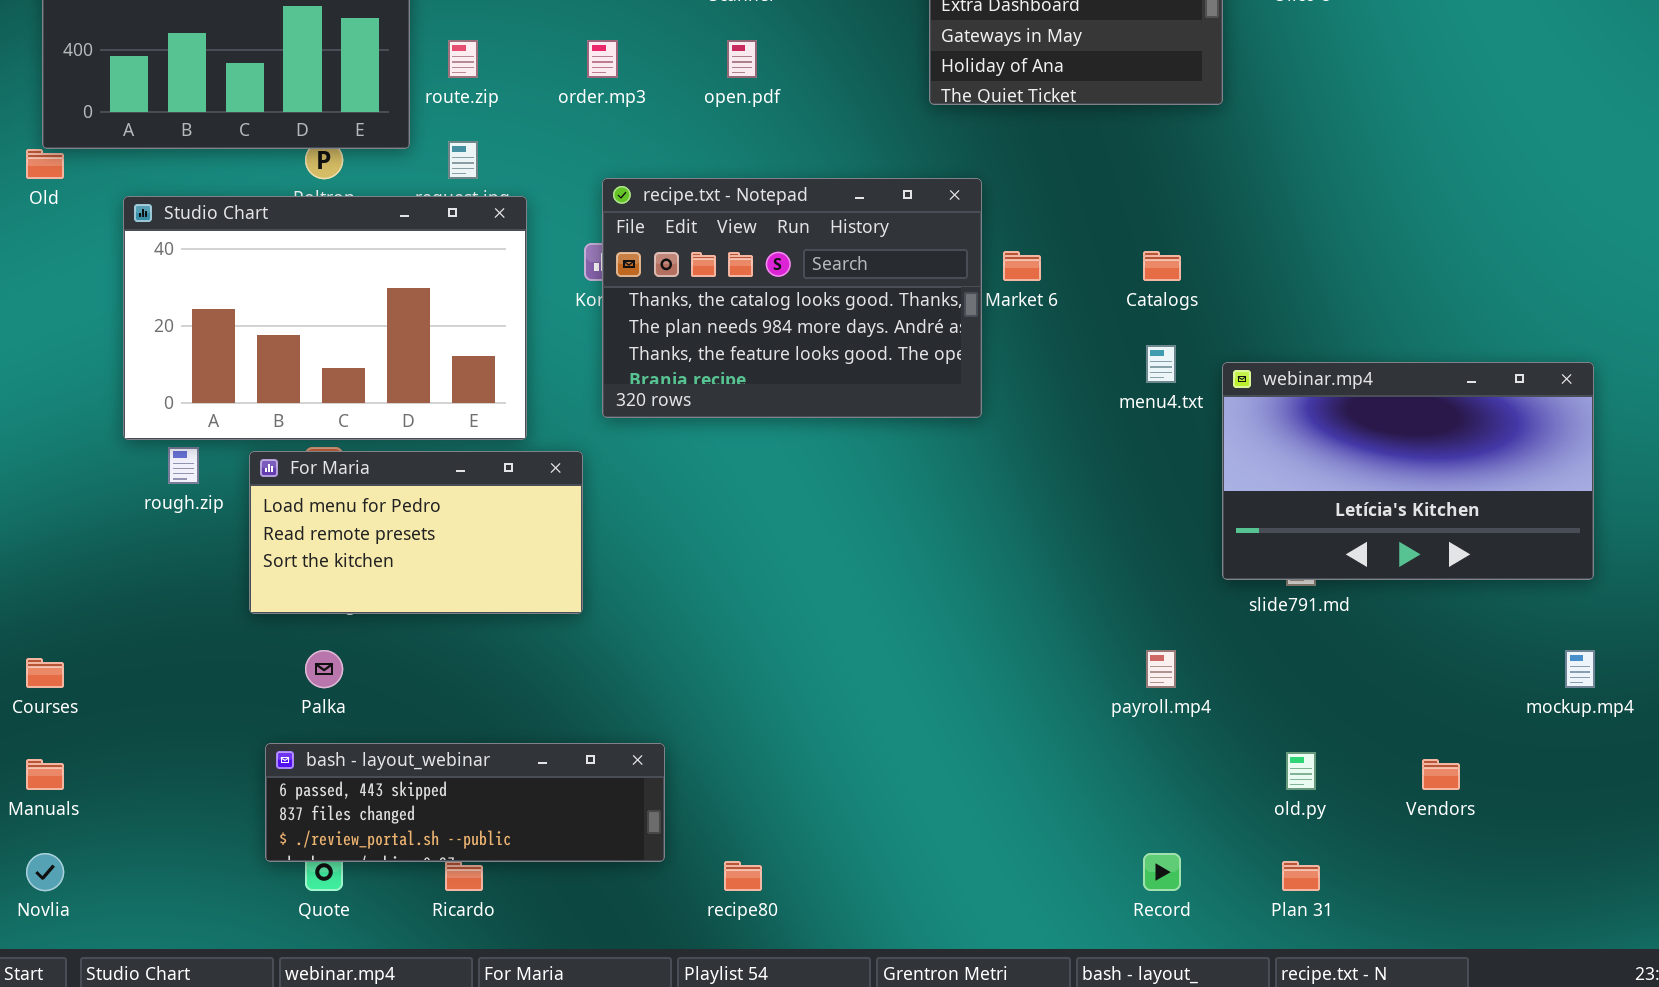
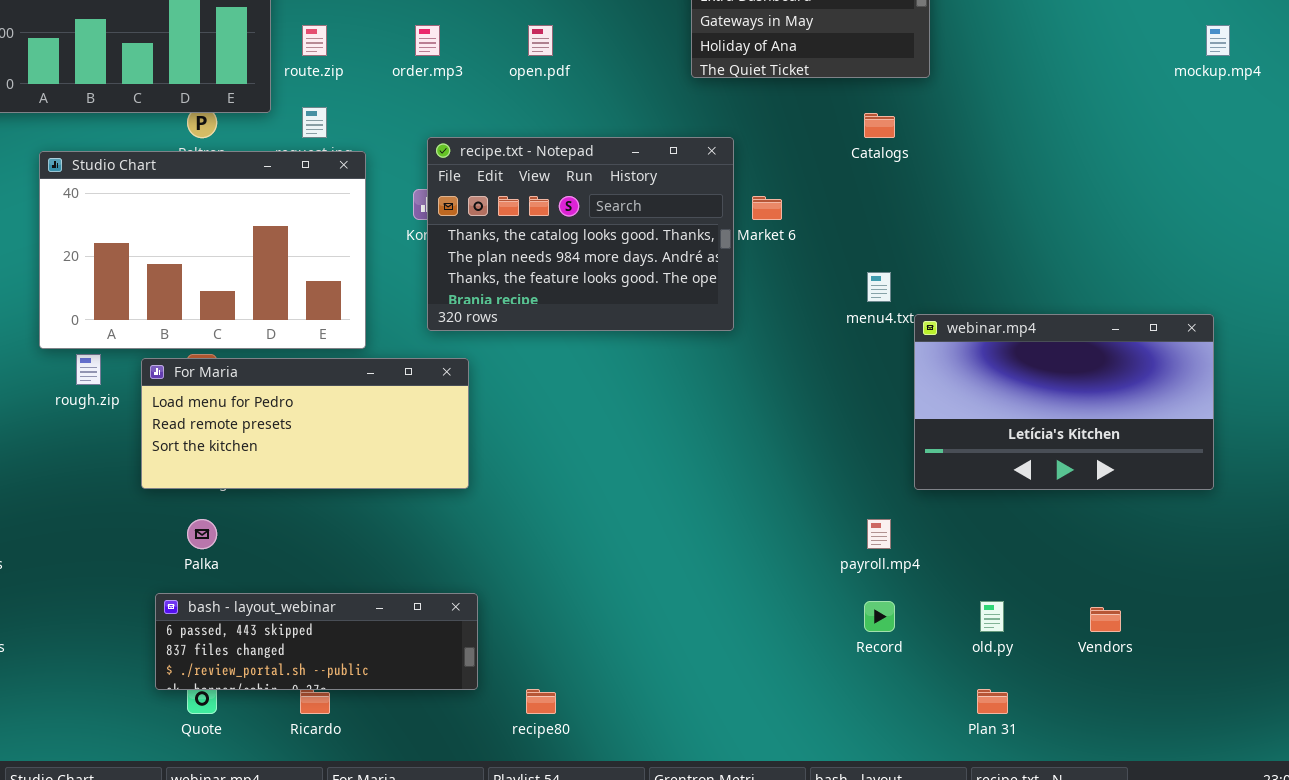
Catalogs: [1143,251,1181,281] -> [864,113,895,138], moved
webinar.mp4: [1222,362,1594,580] -> [914,314,1214,490], moved
For Maria: [249,451,583,614] -> [141,358,469,489], resized
mockup.mp4: [1565,650,1595,688] -> [1206,25,1230,56], moved
Record: [1143,853,1181,891] -> [864,601,895,632], moved

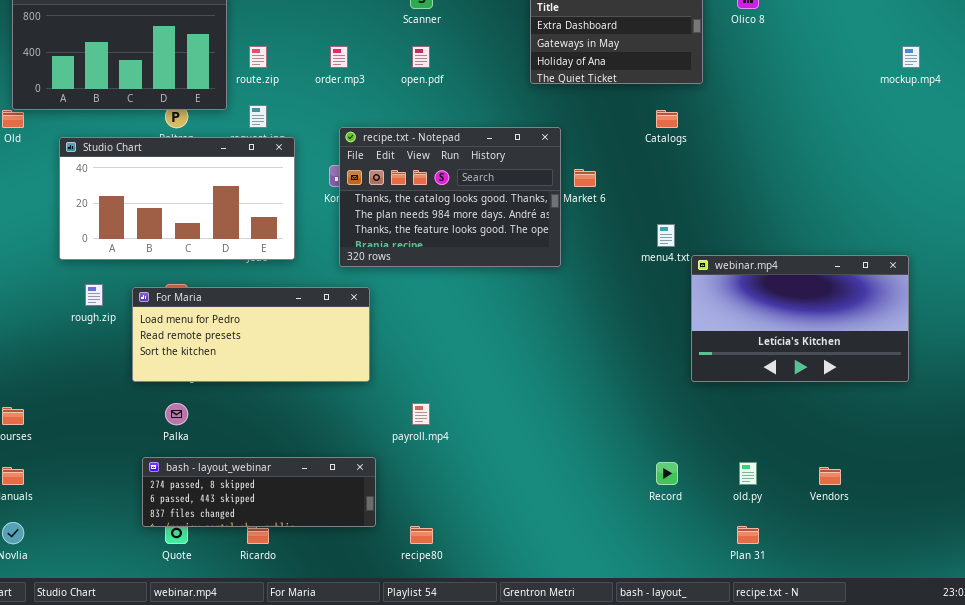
Studio Chart: [39,151,366,349] -> [59,137,295,260], resized
payroll.mp4: [867,519,891,549] -> [412,403,430,425], moved
bash - layout_webinar: [155,593,478,690] -> [142,457,376,527], scrolled up 1 row

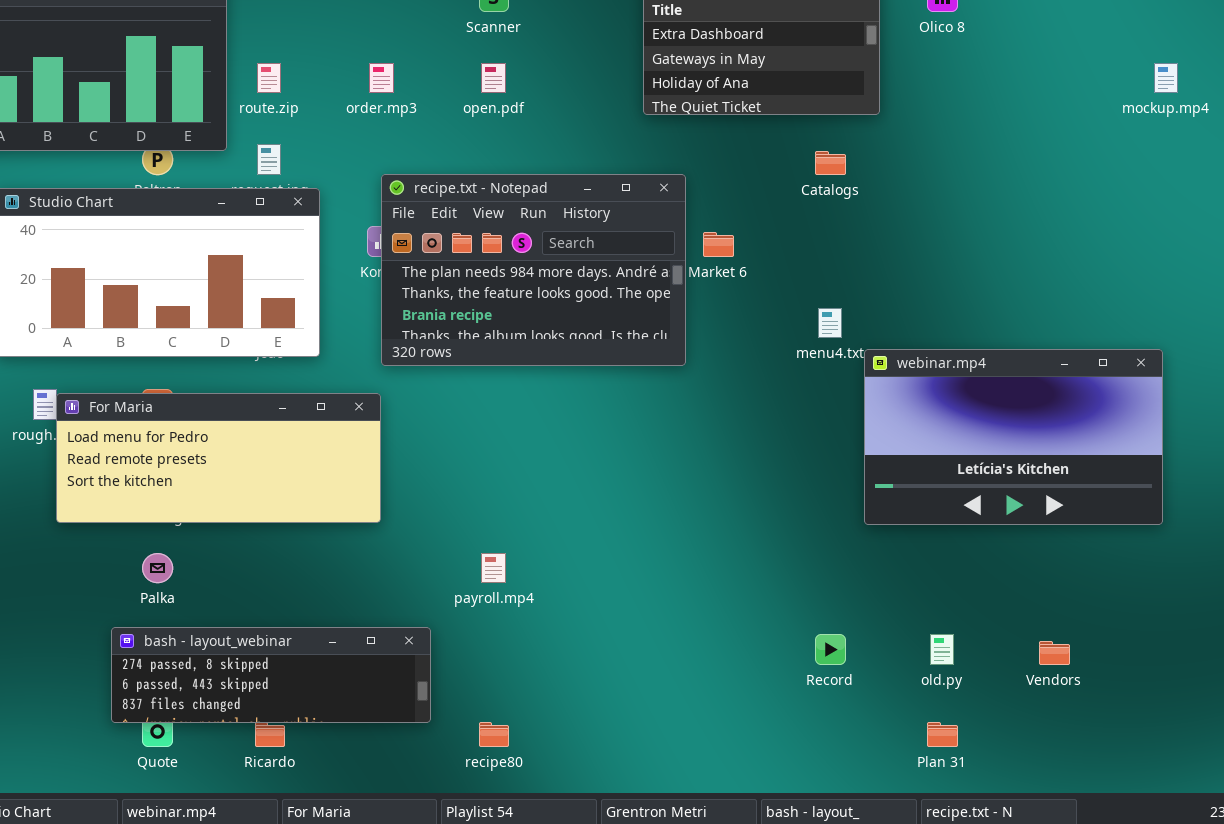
recipe.txt - Notepad: [339,127,561,267] -> [381,174,686,366], scrolled down 1 row
For Maria: [132,287,370,382] -> [56,393,381,523], moved

